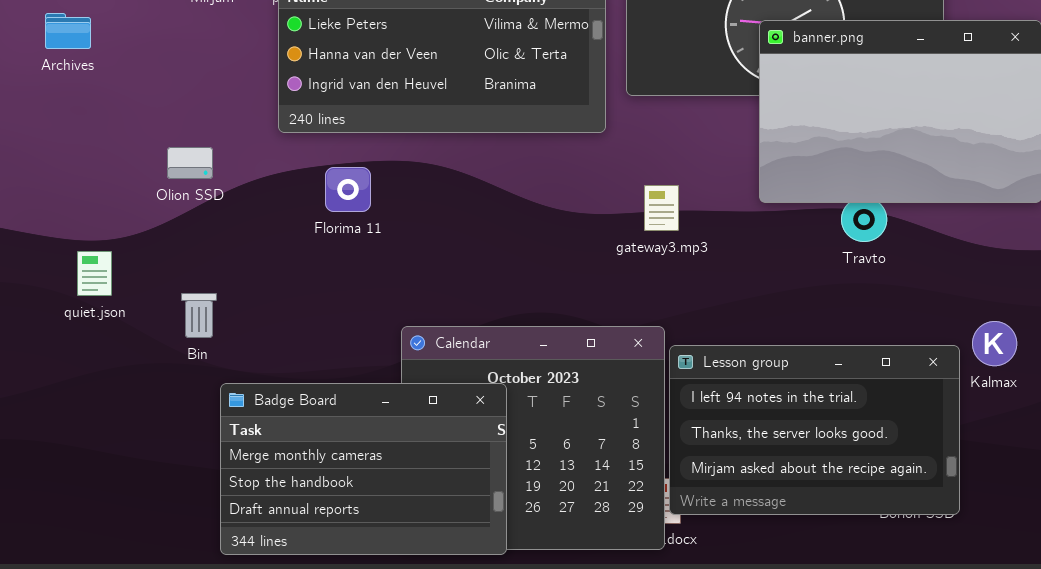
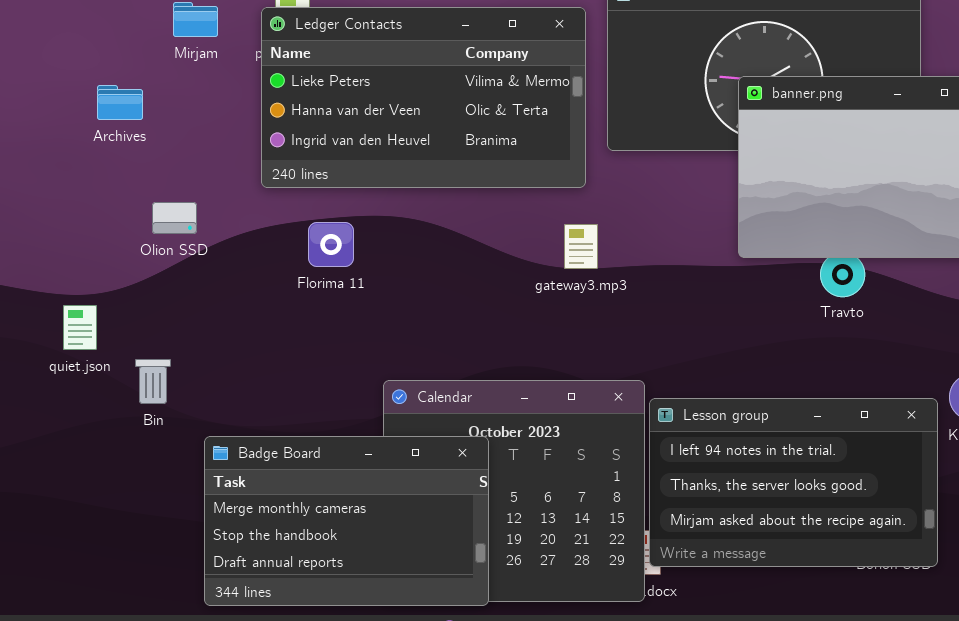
Archives: [45,13,91,49] -> [97,85,143,120], moved
gateway3.mp3: [644,185,679,231] -> [564,224,598,269], moved
Bin: [181,293,217,338] -> [135,359,171,404], moved

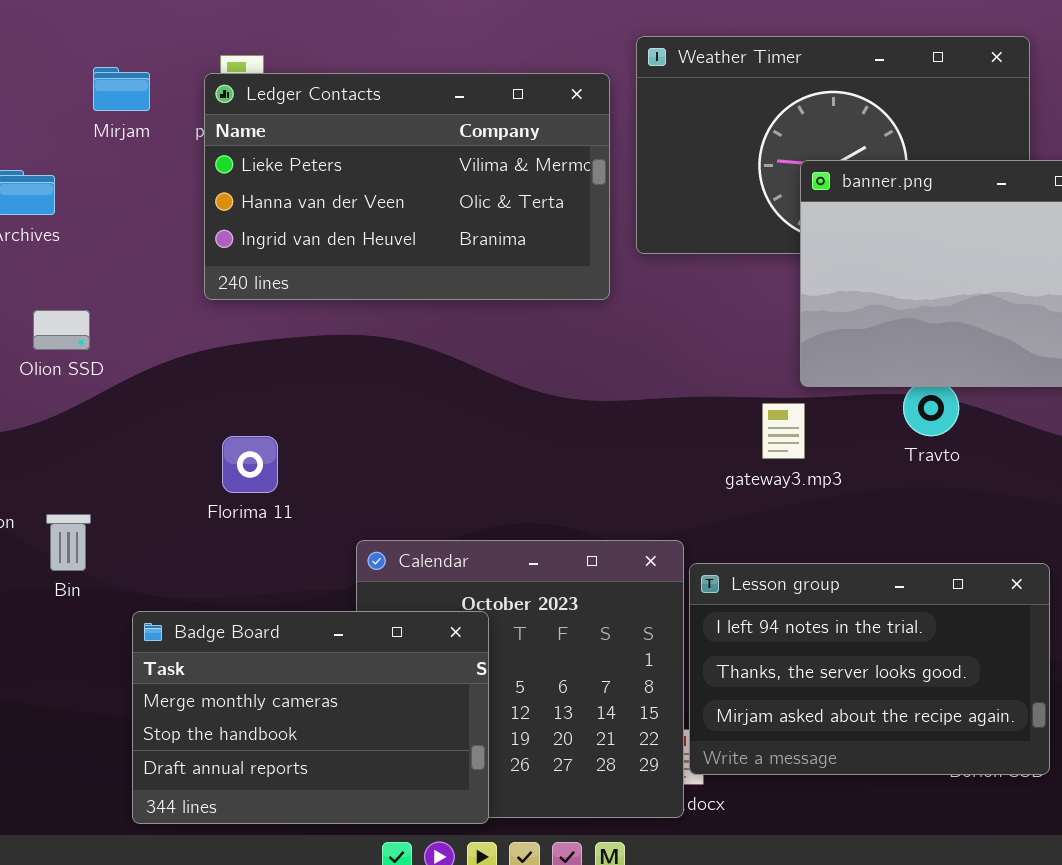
Olion SSD: [152,202,197,234] -> [33,310,90,350], moved
Florima 11: [308,222,354,267] -> [222,436,278,493], moved
gateway3.mp3: [564,224,598,269] -> [762,403,805,459], moved

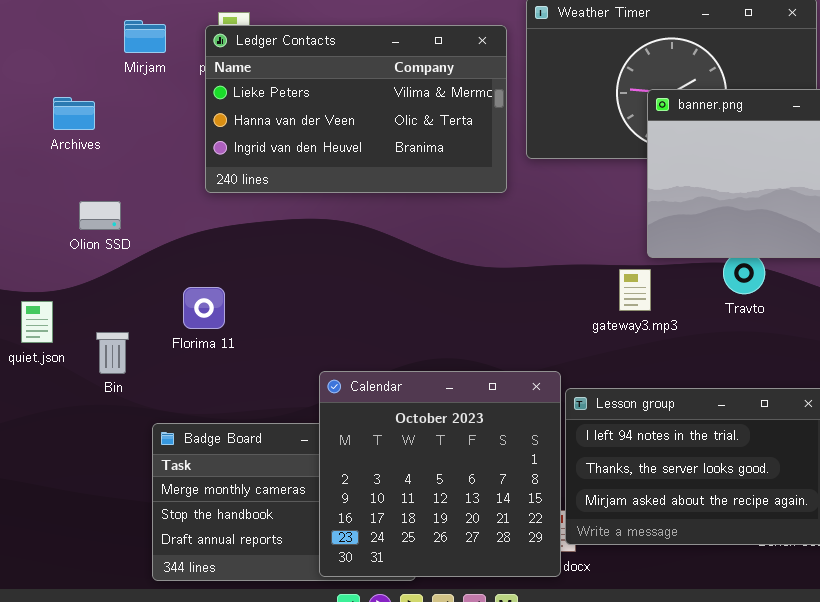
Florima 11: [222,436,278,493] -> [183,287,225,329], moved
Bin: [46,514,91,571] -> [96,332,129,374], moved
Calendar: [356,540,684,818] -> [319,371,561,577], raised

